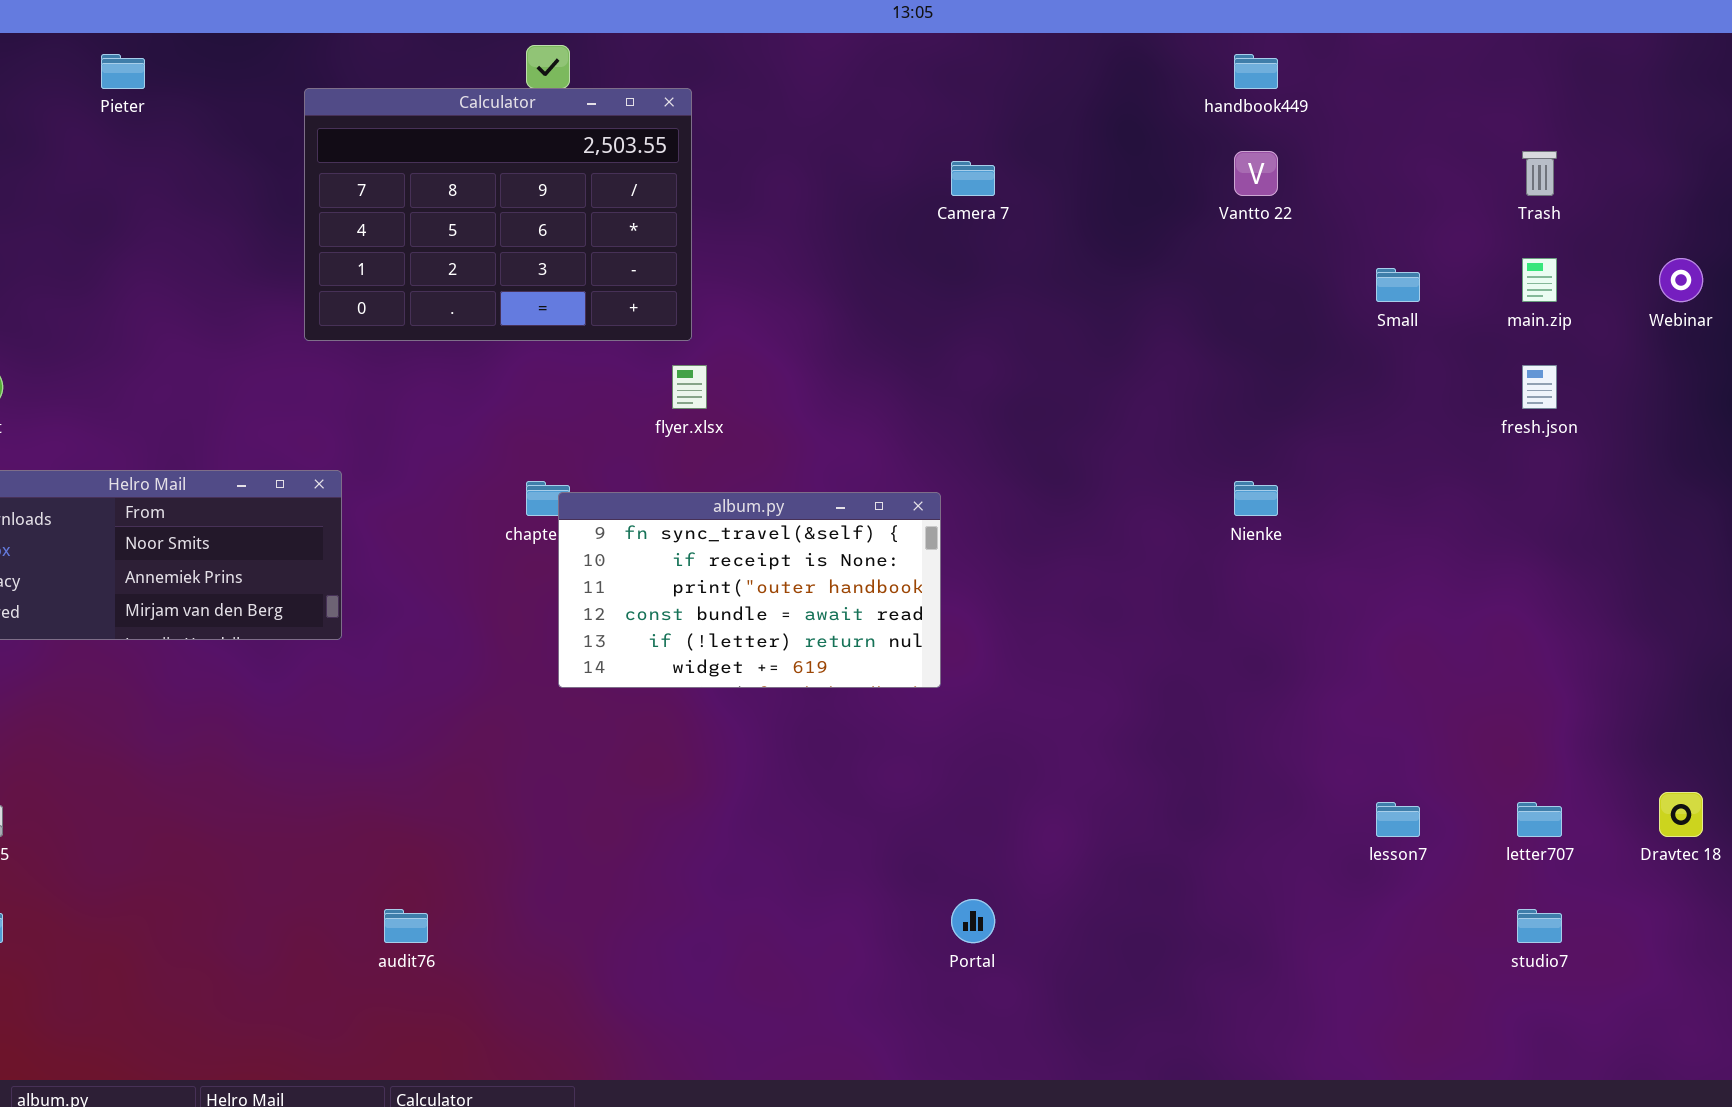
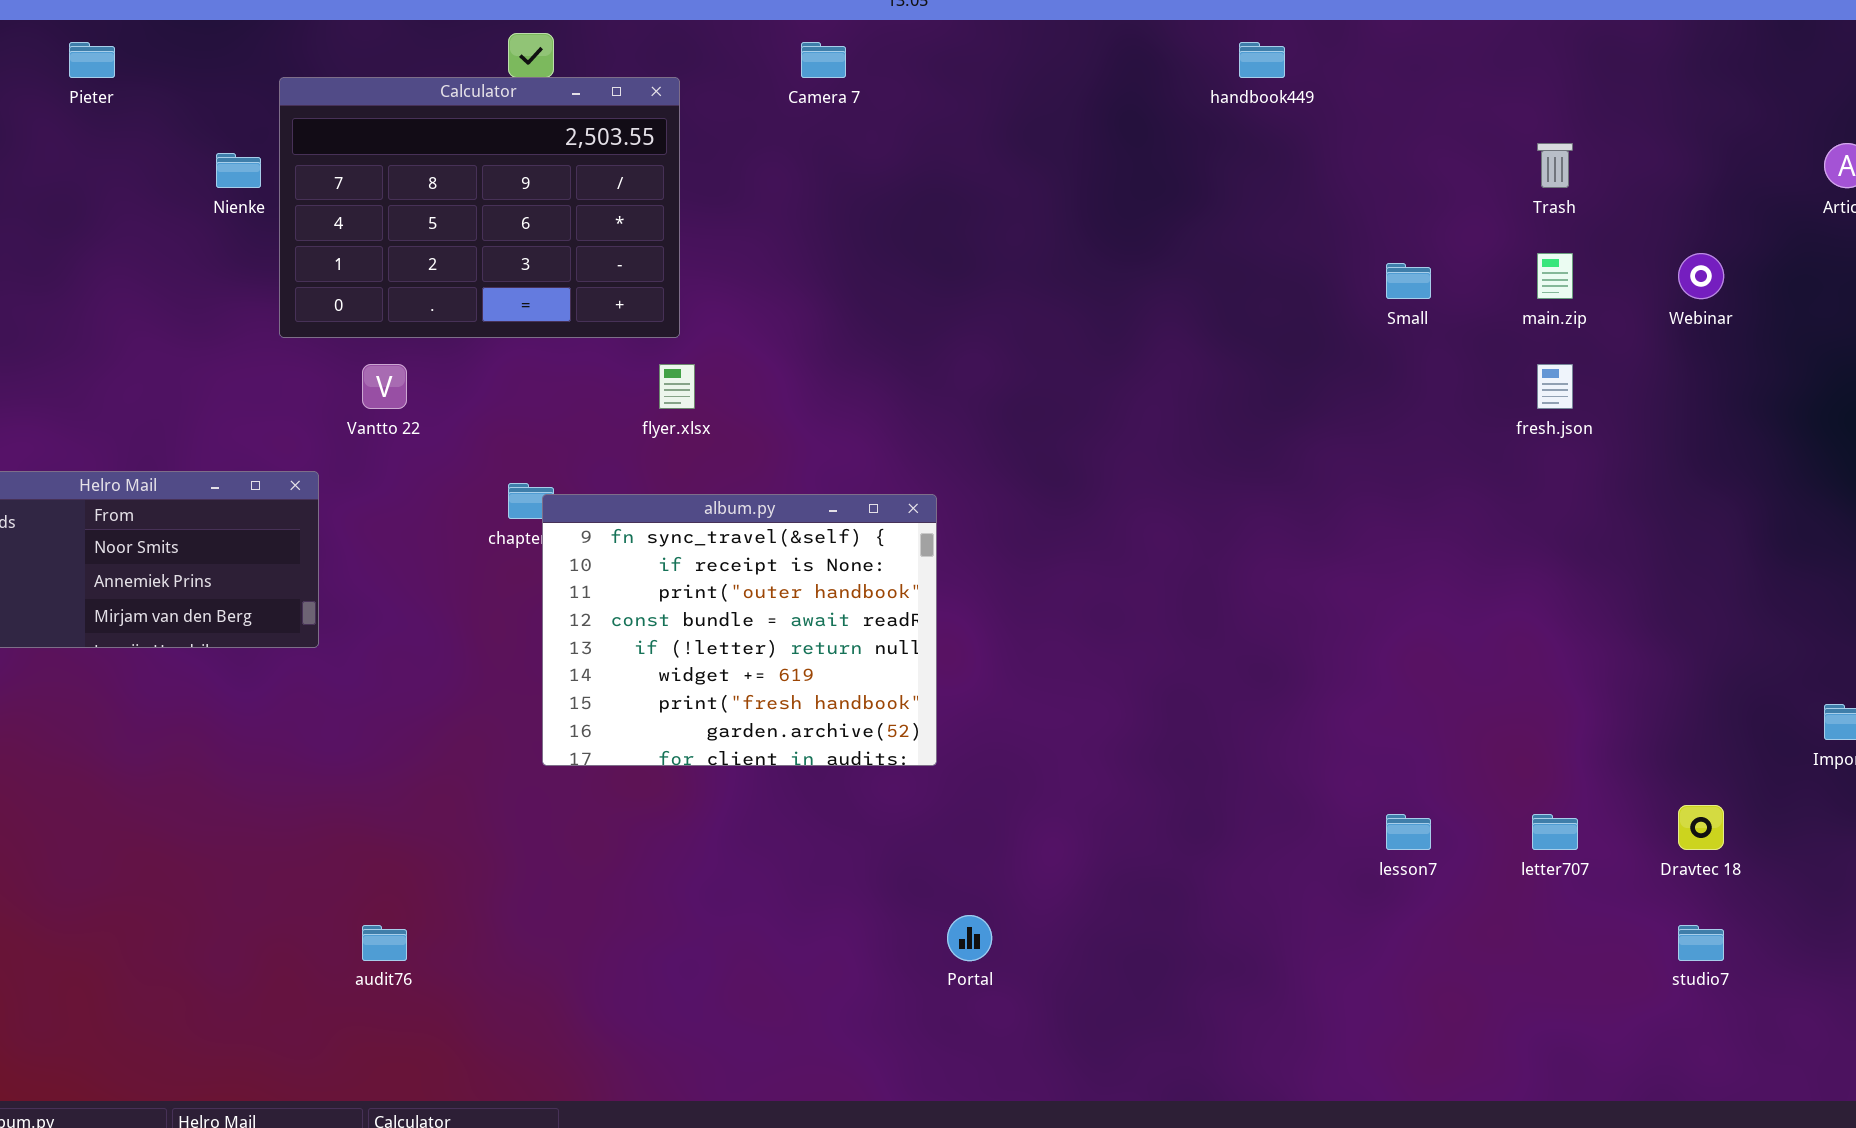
Vantto 22: [1234,151,1278,196] -> [362,364,407,409], moved
Camera 7: [951,161,995,196] -> [801,42,846,78], moved
Nienke: [1234,481,1278,516] -> [216,153,261,188], moved
album.py: [558,492,941,688] -> [542,494,937,766], resized
studio7: [1517,909,1562,943] -> [1678,925,1724,961], moved

